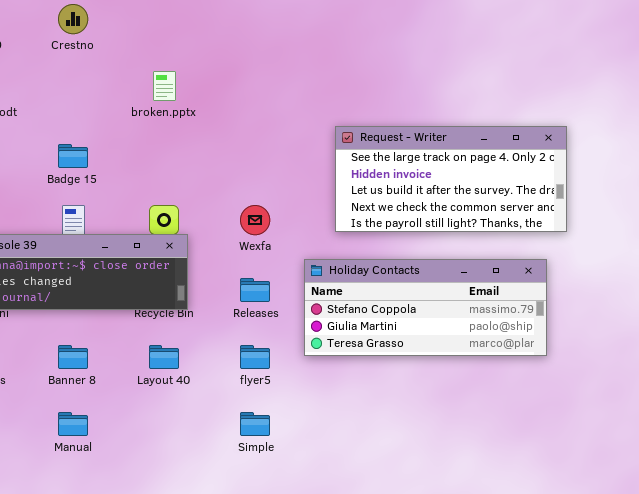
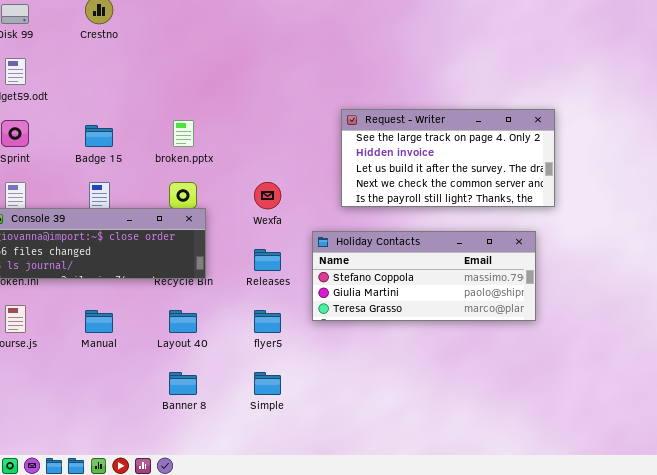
broken.pptx: [153,71,176,101] -> [173,120,194,147], moved
Banner 8: [58,345,88,369] -> [169,372,197,395], moved
Manual: [58,412,88,436] -> [85,310,113,333], moved

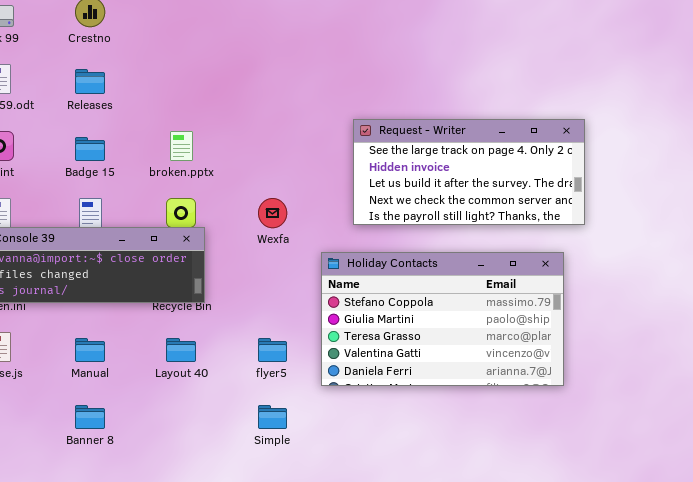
Holiday Contacts: [312,231,536,321] -> [321,252,564,386], resized
Releases: [254,249,281,271] -> [75,69,105,94], moved
Banner 8: [169,372,197,395] -> [75,405,105,429], moved

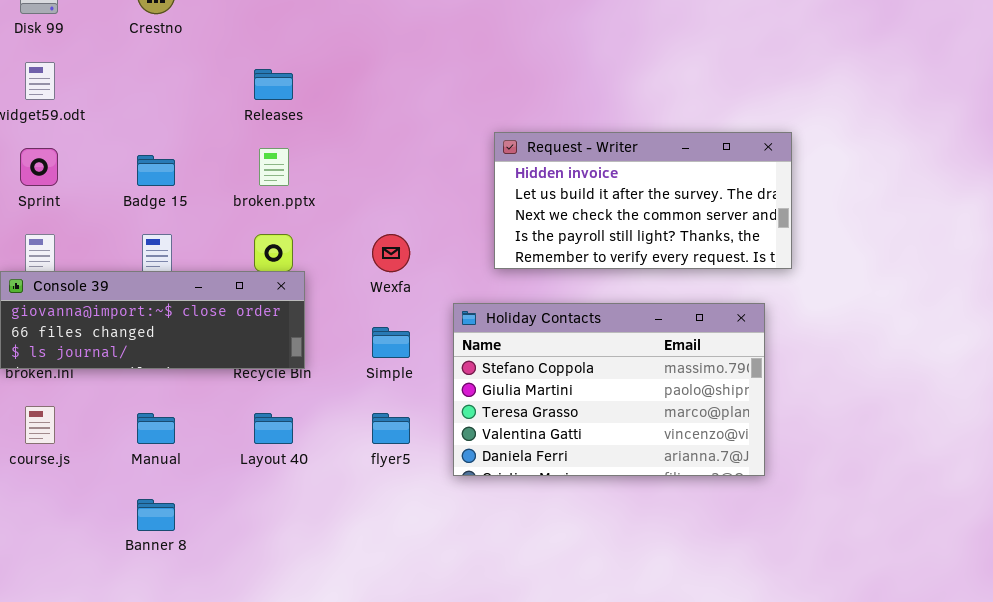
Releases: [75,69,105,94] -> [254,69,293,100], moved
Request - Writer: [353,119,585,225] -> [494,132,792,269], scrolled down 1 row
Simple: [258,405,287,429] -> [372,327,410,358], moved

